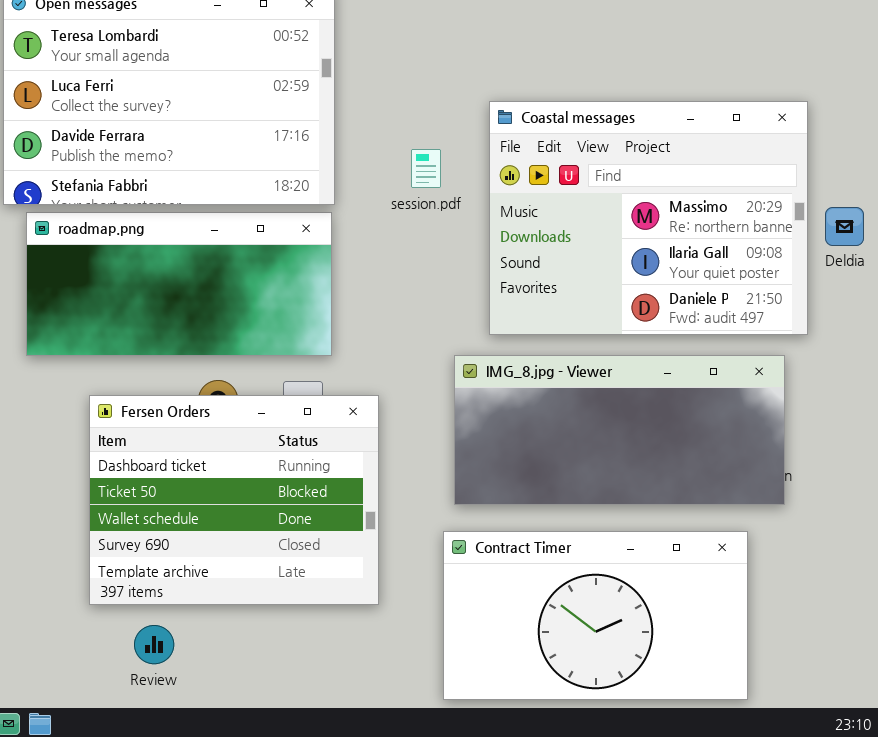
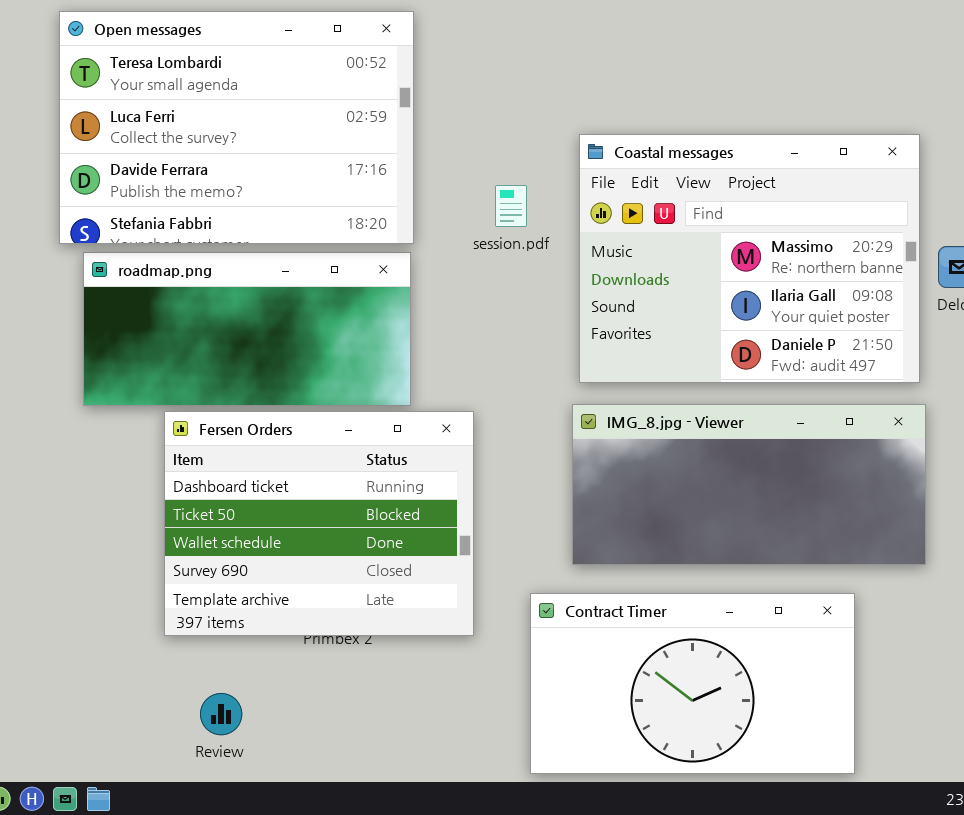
IMG_8.jpg - Viewer: [454,355,785,505] -> [572,404,926,565], moved
Fersen Orders: [89,395,379,605] -> [164,411,474,636], moved

